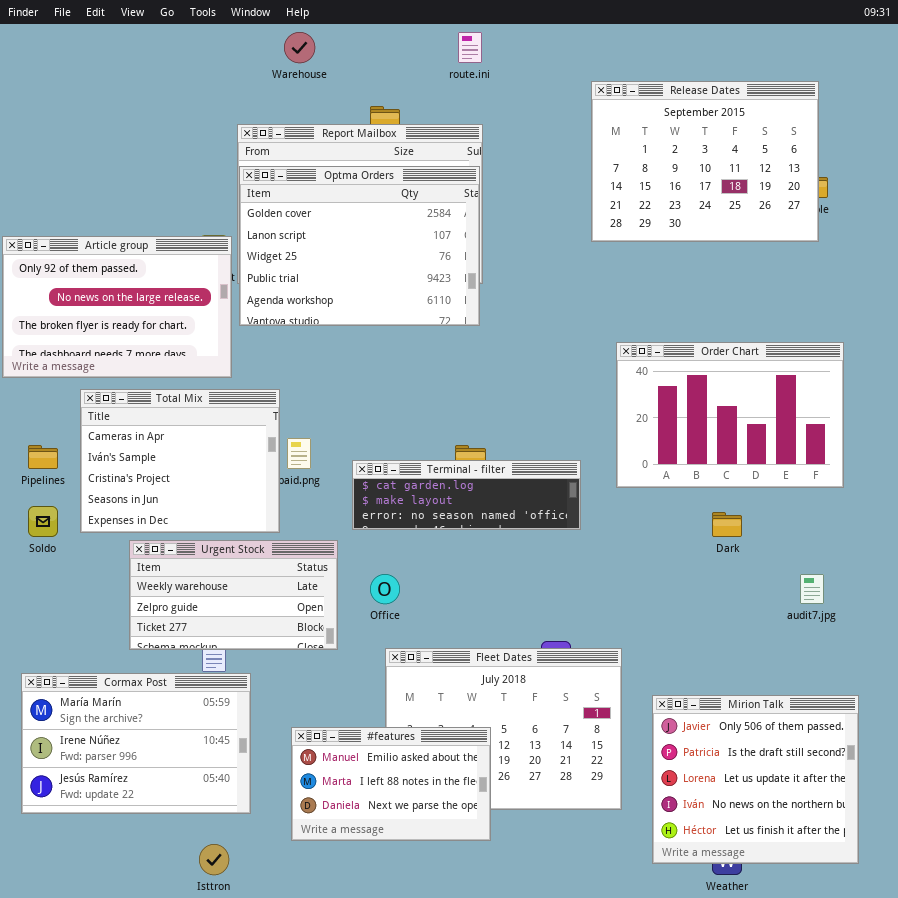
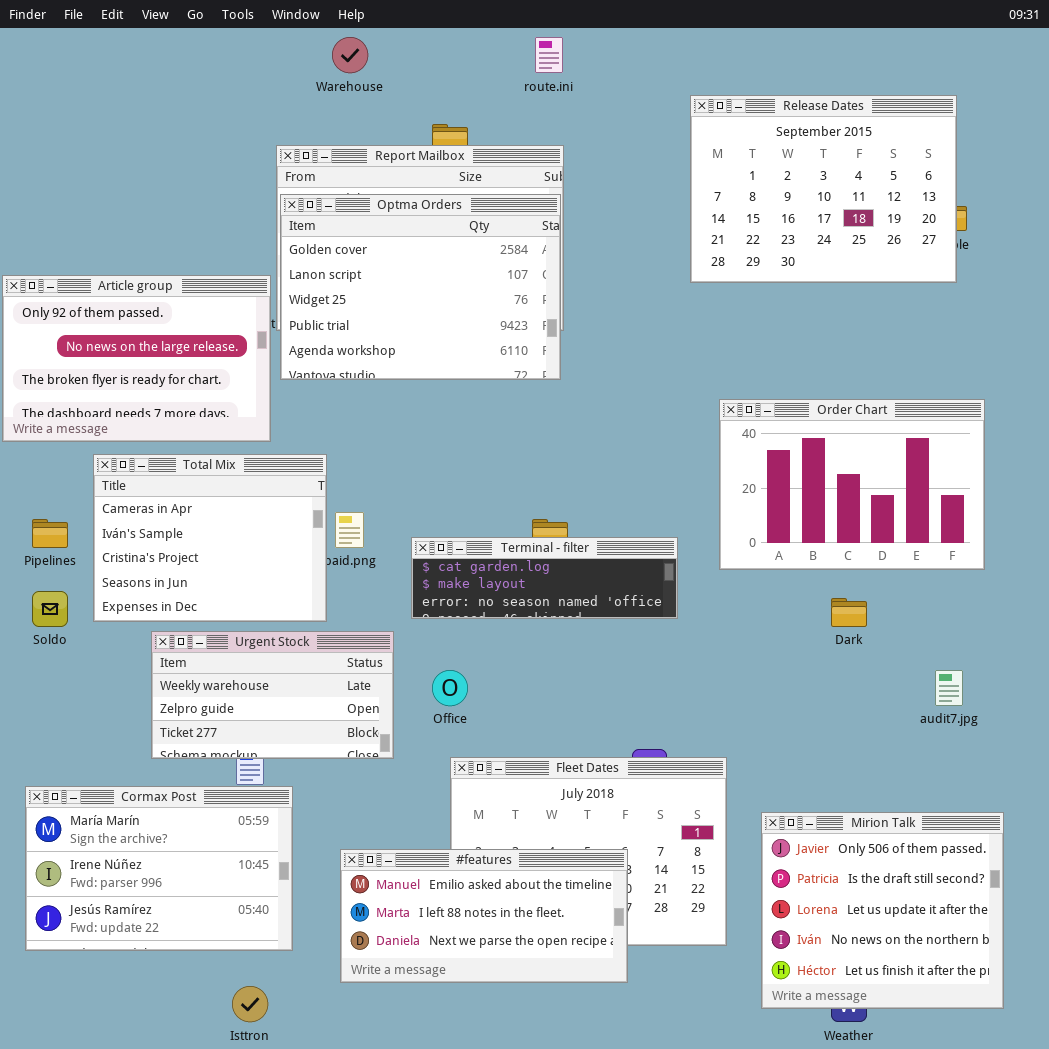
#features: [291,727,491,841] -> [340,849,628,983], resized

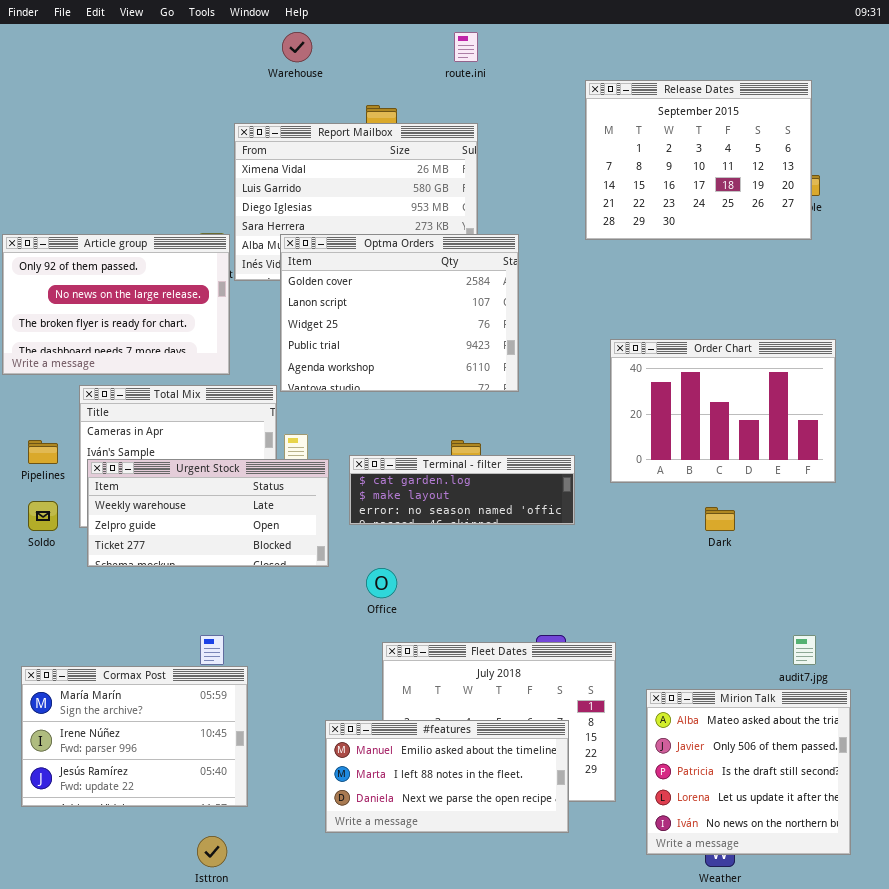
Optma Orders: [280,194,561,380] -> [280,234,519,392], moved
Urgent Stock: [151,631,394,759] -> [87,459,329,567], moved, resized
audit7.jpg: [935,670,963,706] -> [793,635,816,665], moved
Mirion Talk: [761,812,1004,1009] -> [646,689,851,855], scrolled up 1 row
#features: [340,849,628,983] -> [325,720,569,833], moved

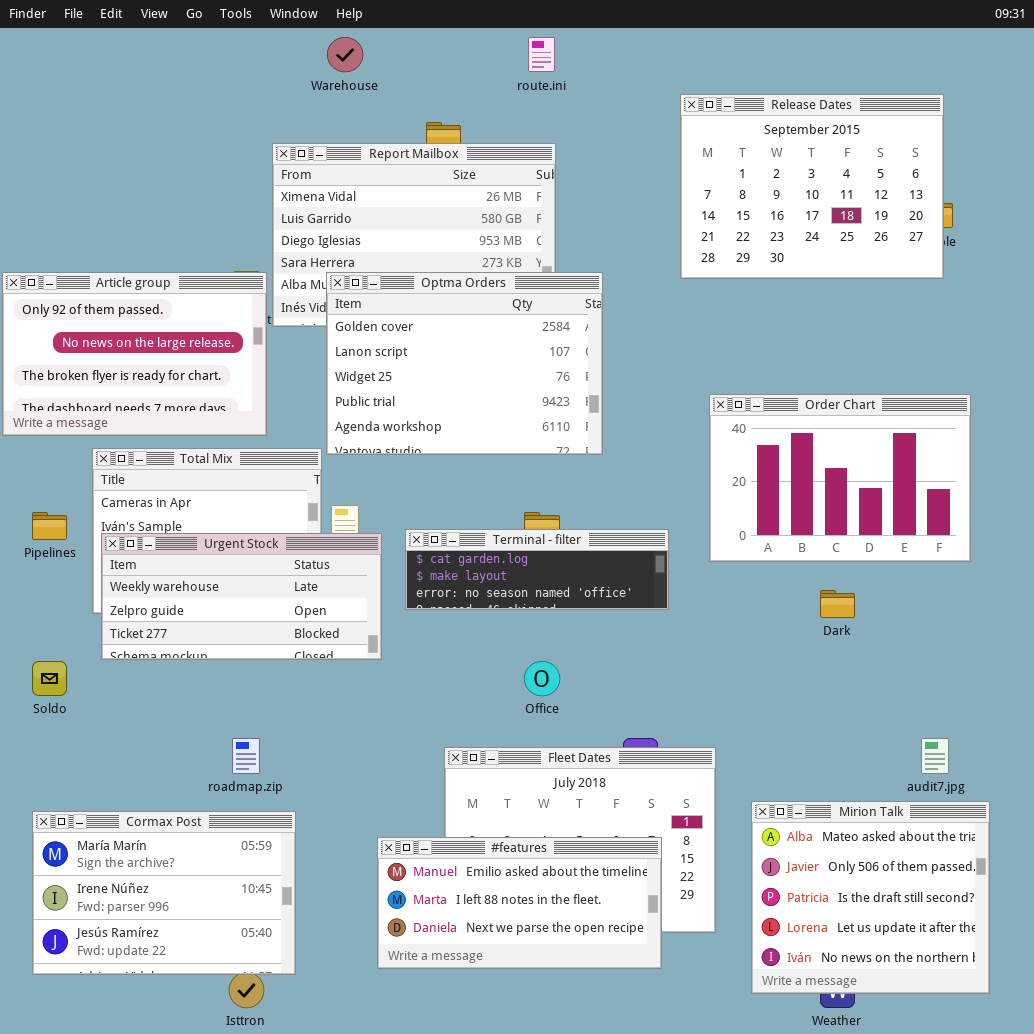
Soldo: [28,501,58,531] -> [32,661,67,696], moved
Office: [366,568,397,598] -> [524,661,560,696], moved
Cormax Post: [21,666,248,807] -> [32,811,296,975], moved

